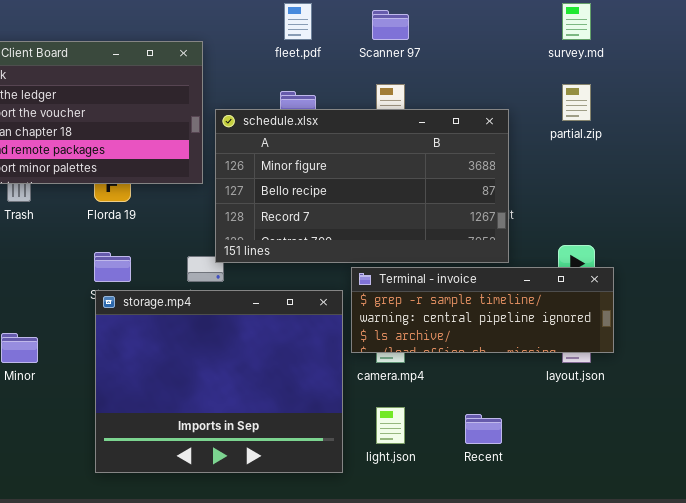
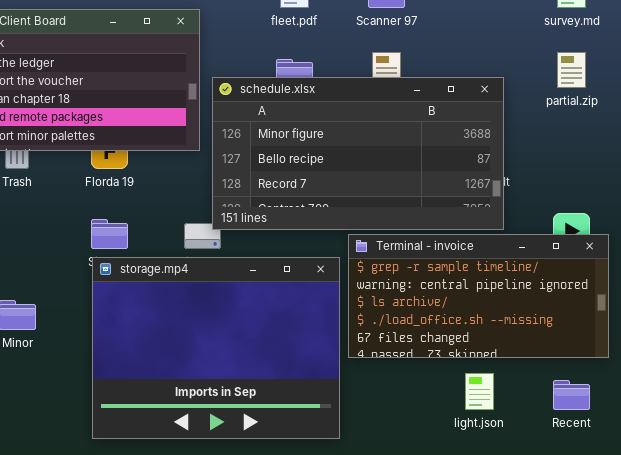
Terminal - invoice: [351,267,614,353] -> [348,234,609,358], resized
light.json: [376,407,405,444] -> [465,373,494,410], moved
Recent: [465,414,502,444] -> [553,380,590,410], moved

